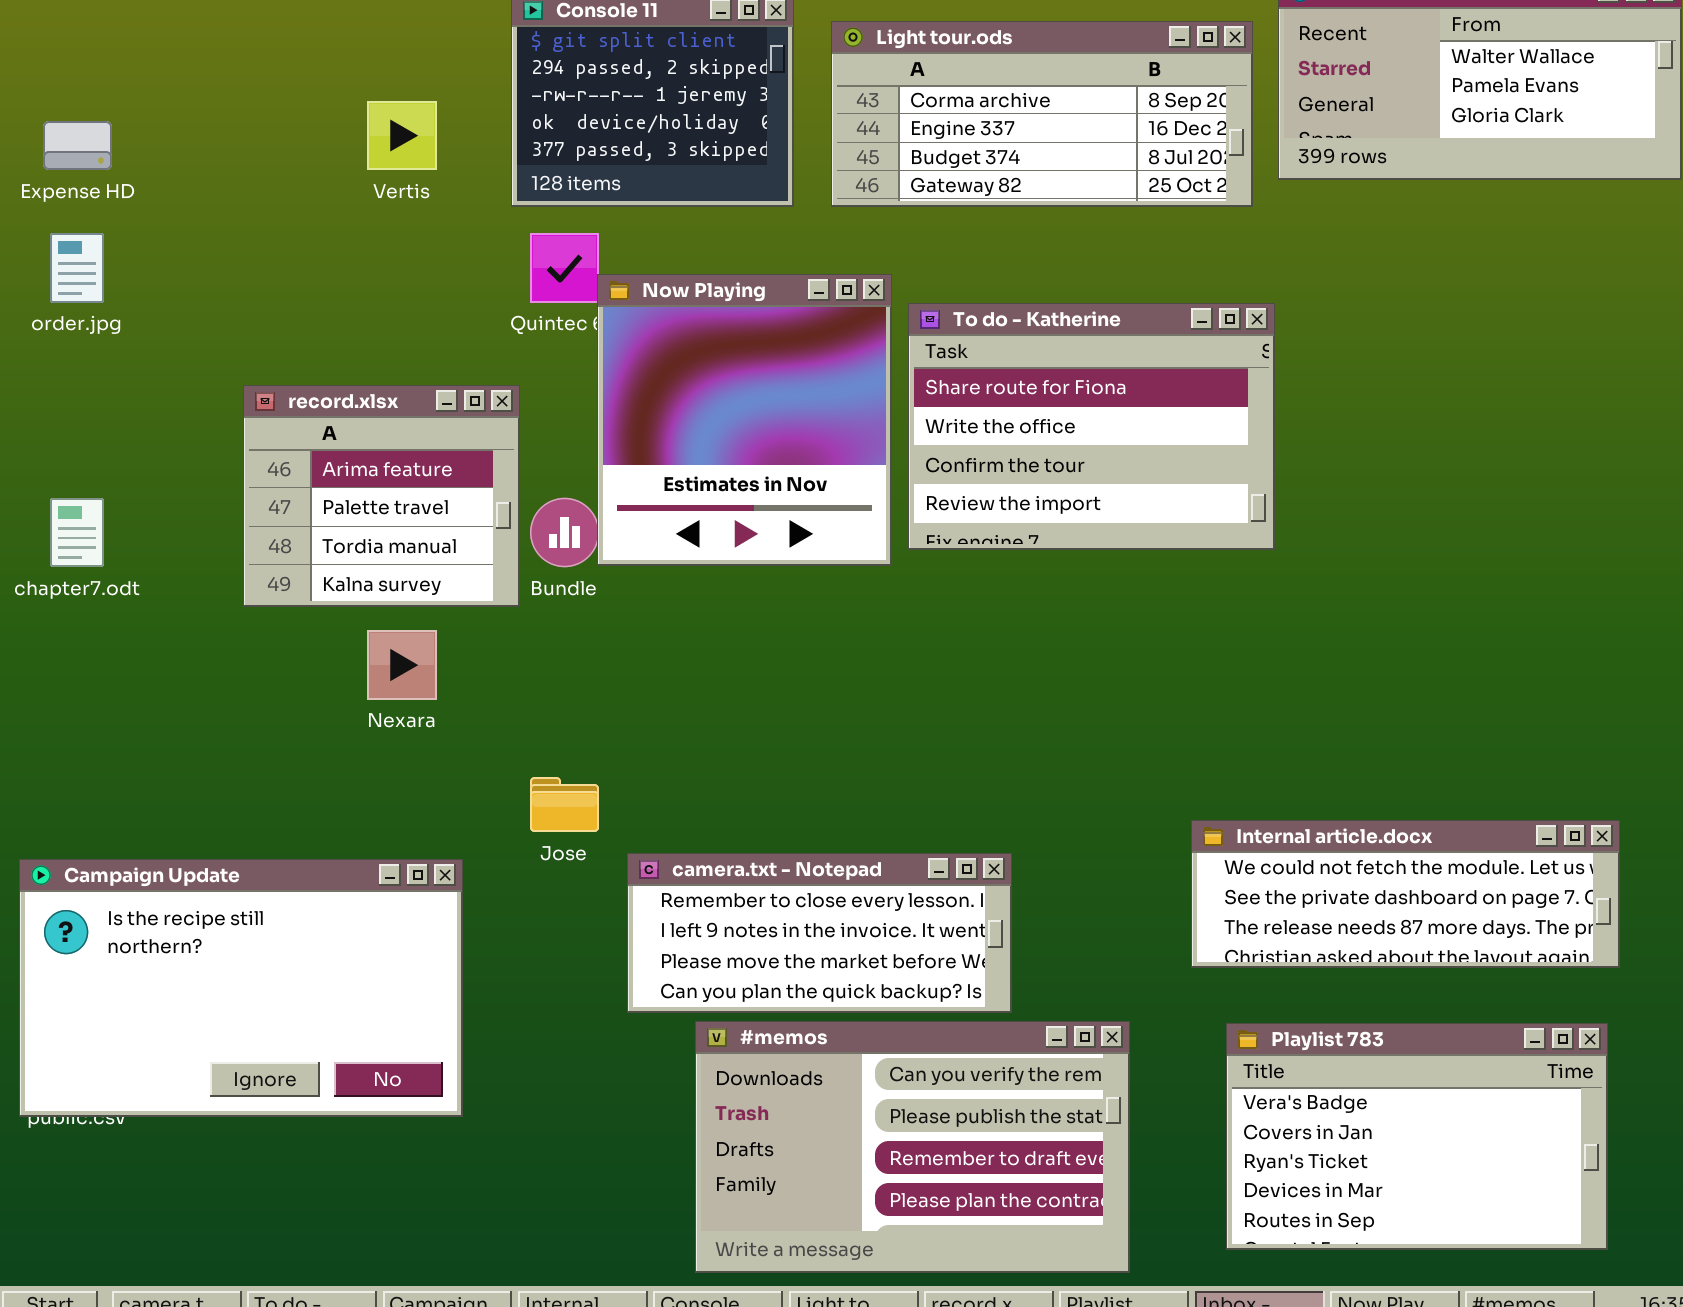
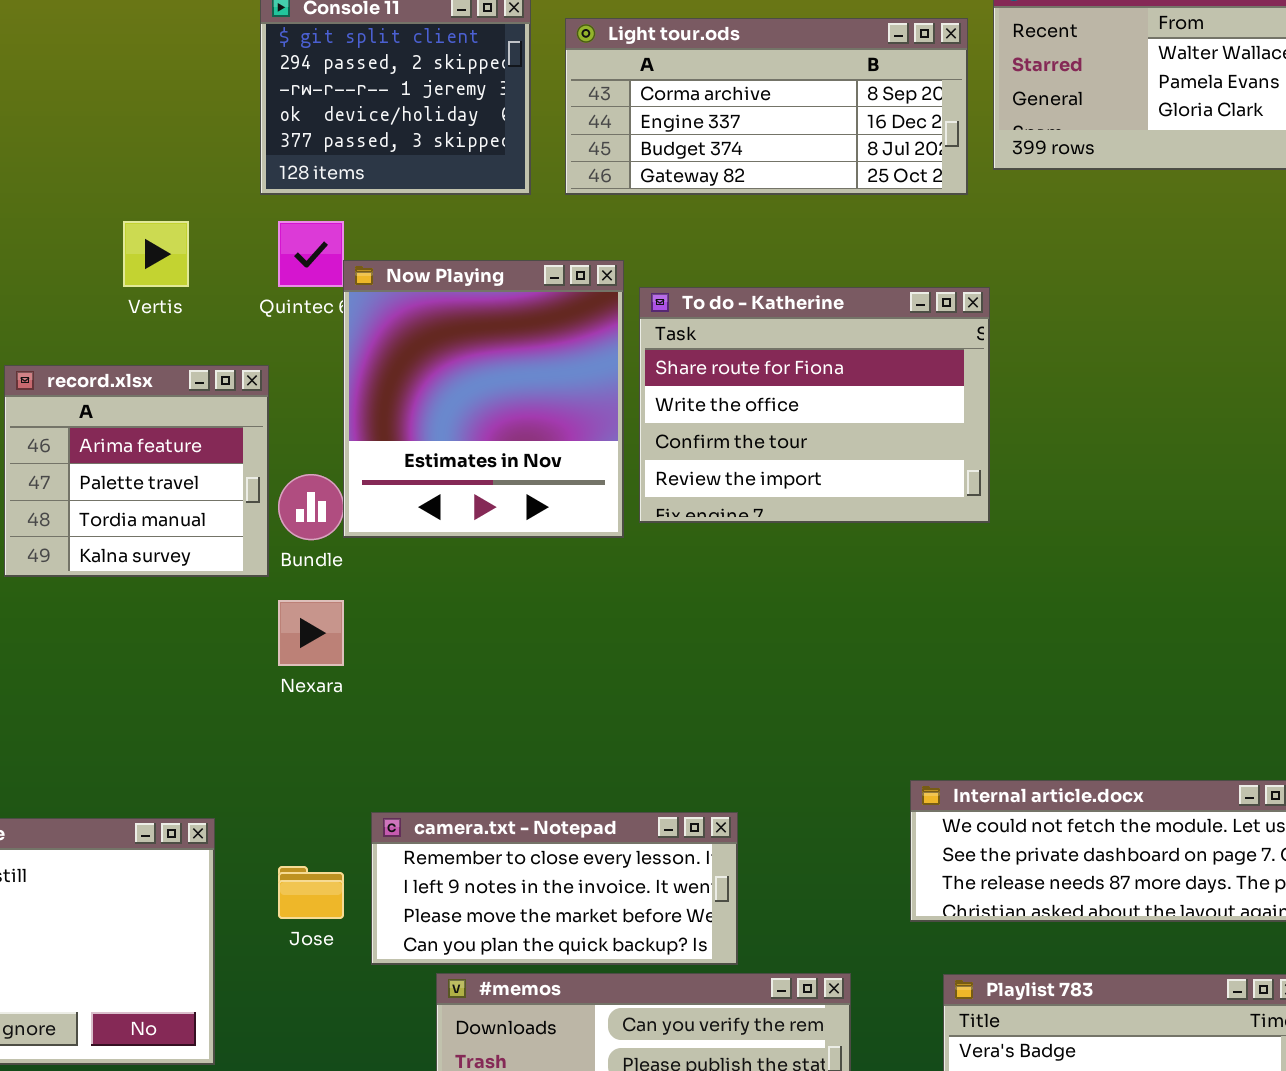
Vertis: [367,101,437,170] -> [123,221,189,287], moved
Nexara: [367,630,437,700] -> [278,600,344,666], moved
Jose: [530,777,599,832] -> [278,866,344,919], moved

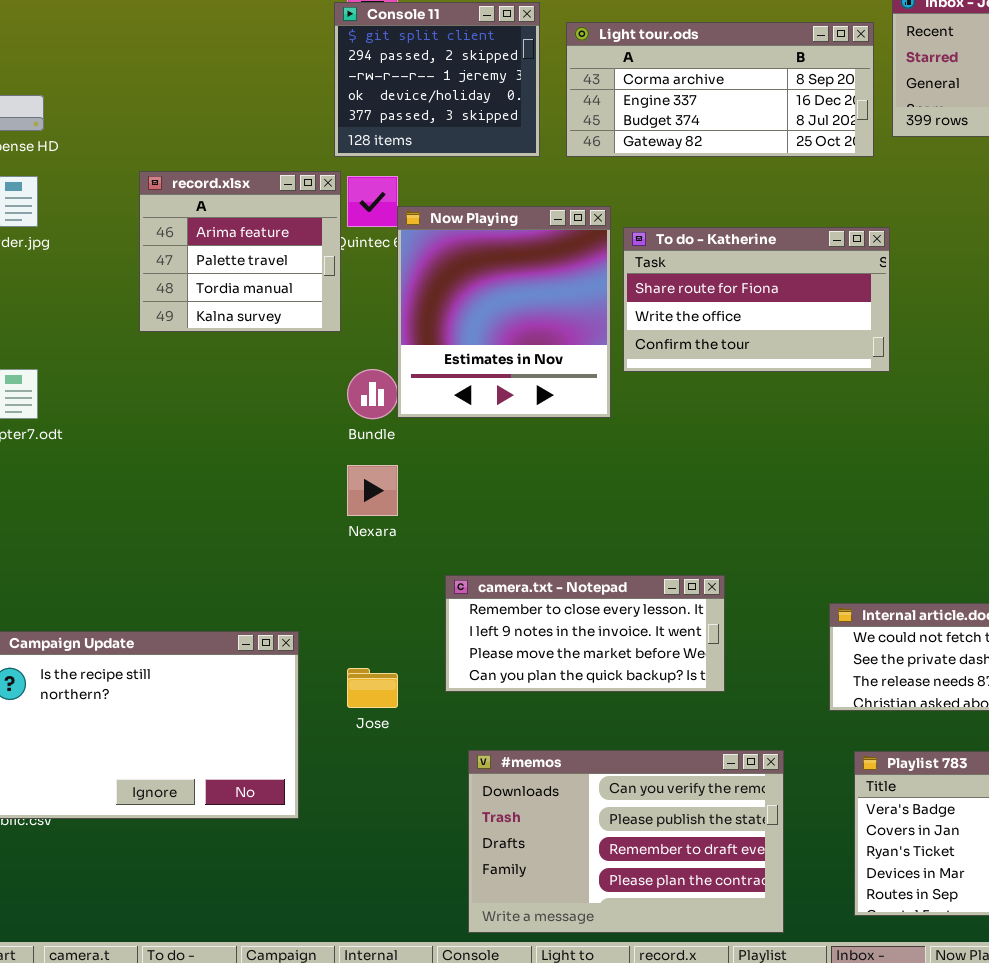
To do - Katherine: [639,287,990,523] -> [623,227,890,372], resized
record.xlsx: [4,365,269,577] -> [139,171,341,332], moved
camera.txt - Notepad: [371,812,738,965] -> [445,575,725,692], moved

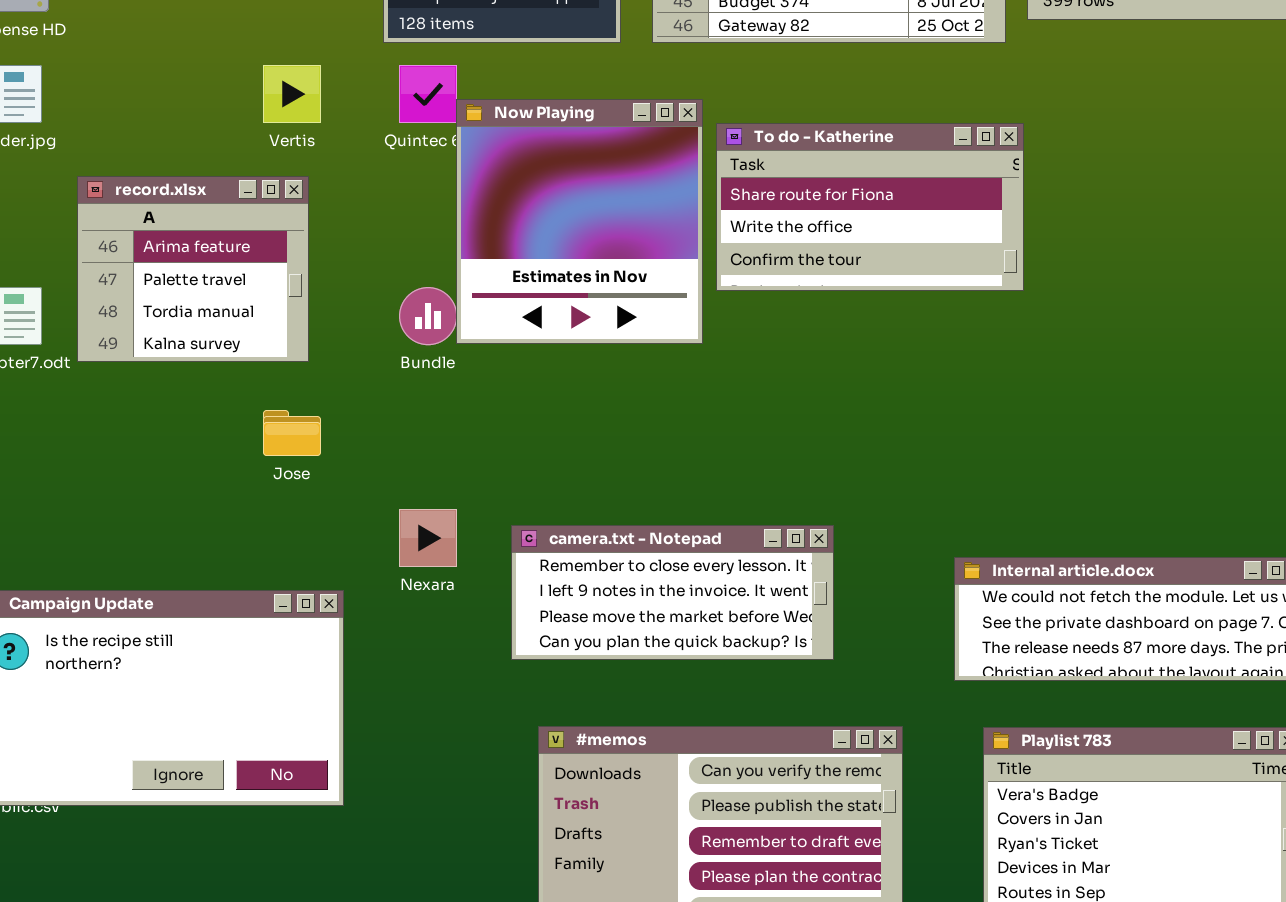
record.xlsx: [139,171,341,332] -> [77,176,309,362], moved
Nexara: [347,465,398,516] -> [399,509,457,567], moved
Jose: [347,668,398,708] -> [263,410,321,456], moved

